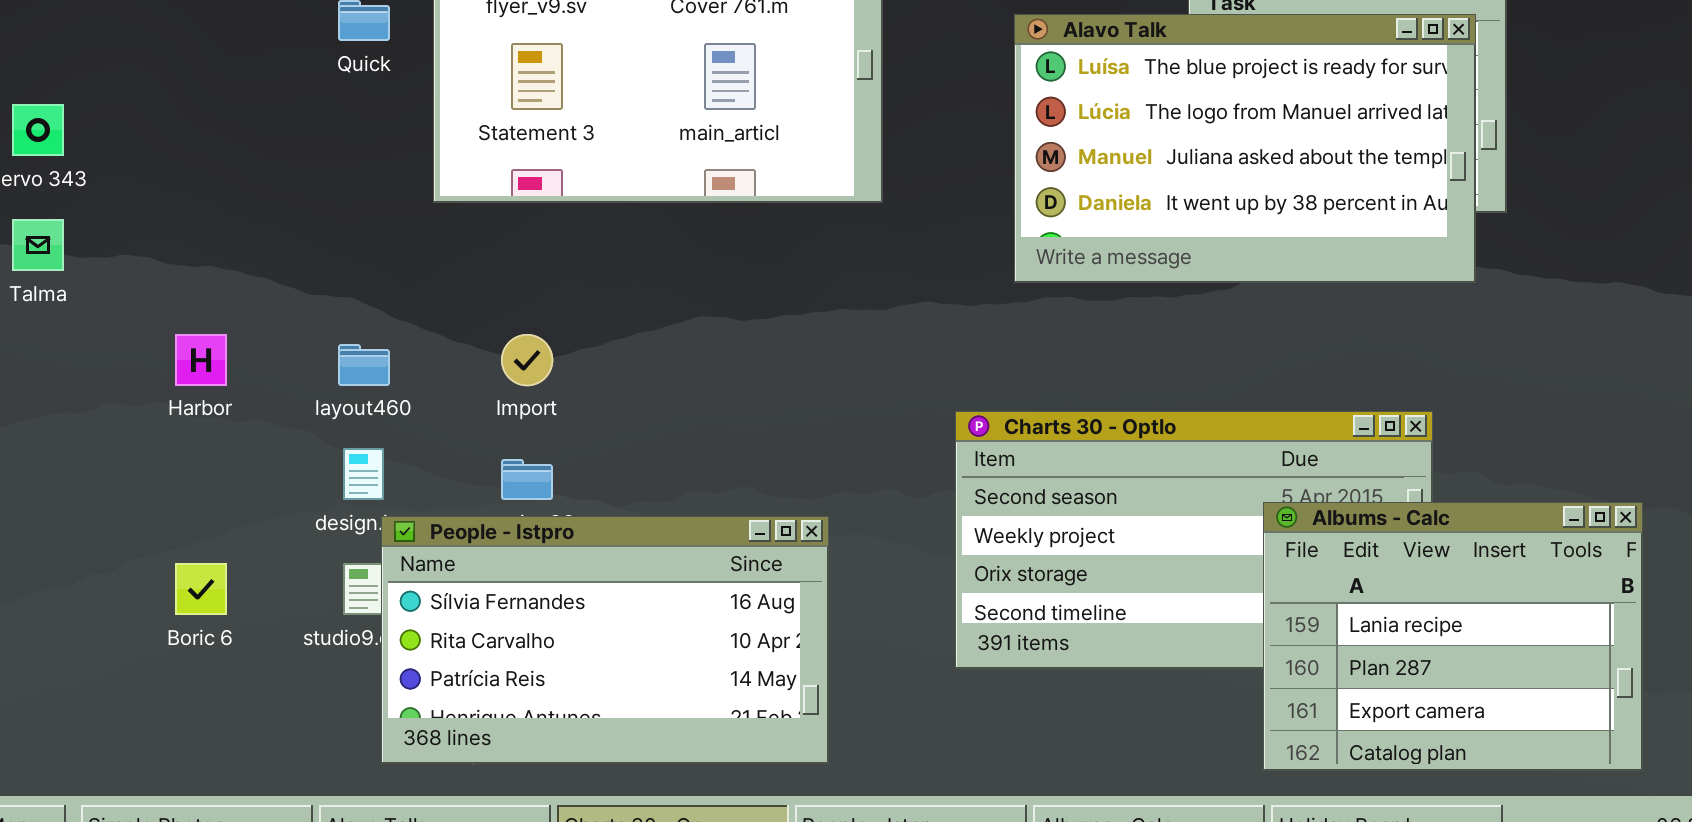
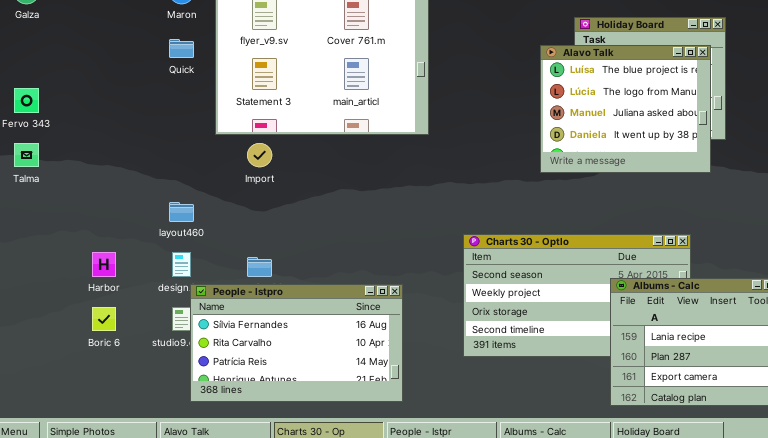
Alavo Talk: [1014,14,1476,283] -> [540,45,711,173], resized
Harbor: [175,334,227,386] -> [92,252,116,277], moved
Import: [501,334,553,386] -> [247,143,272,167], moved

